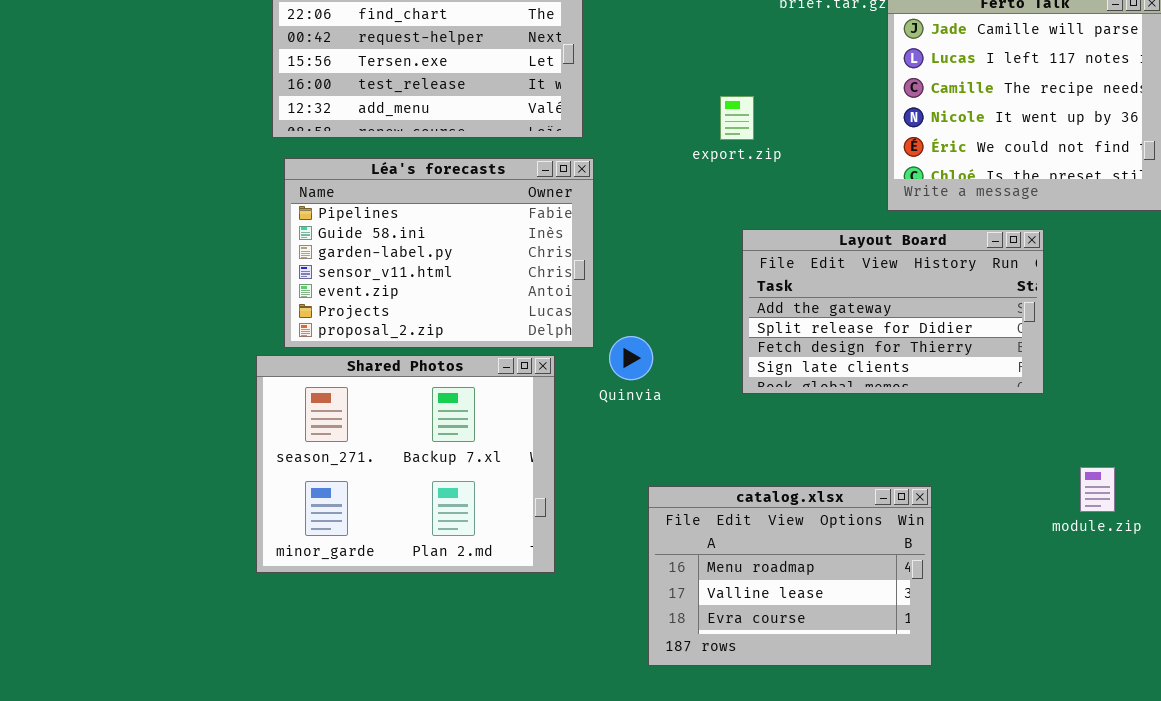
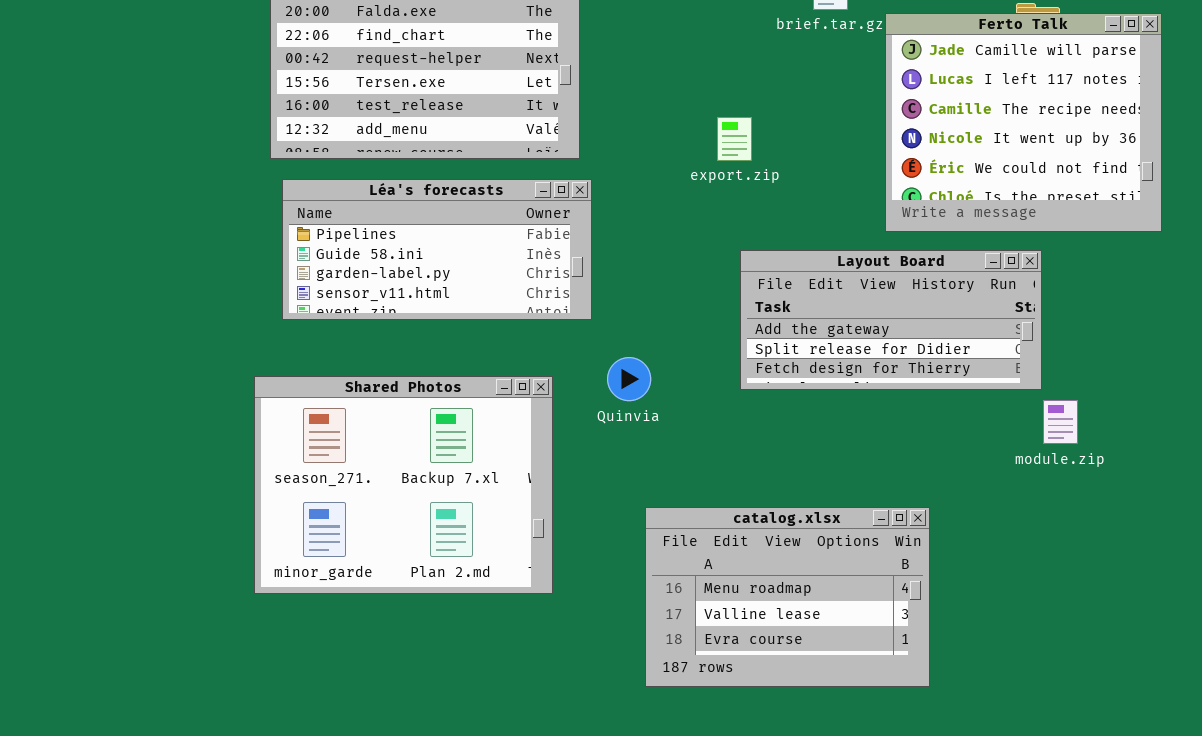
Léa's forecasts: [284,158,594,348] -> [282,179,592,320], resized
Layout Board: [742,229,1044,394] -> [740,250,1042,390], resized
module.zip: [1080,467,1115,512] -> [1043,400,1078,444], moved

